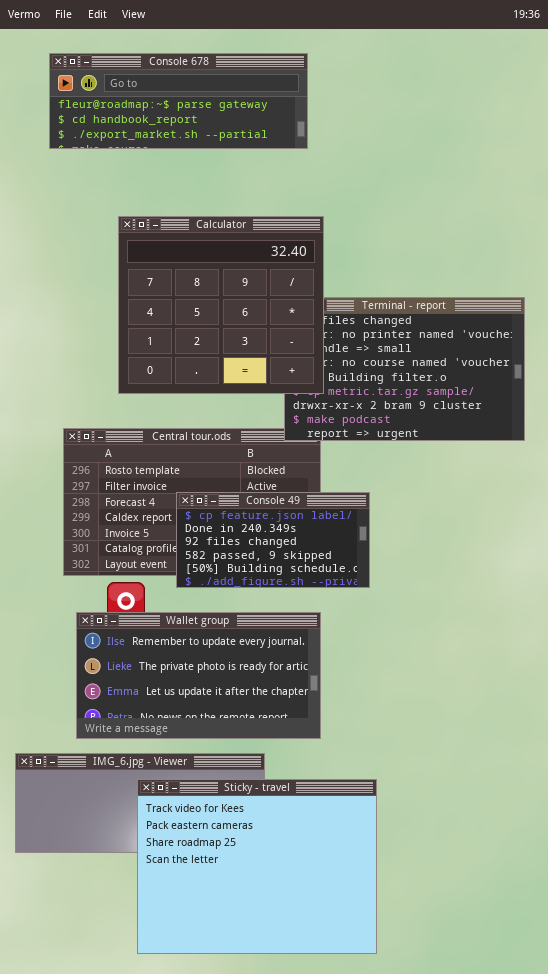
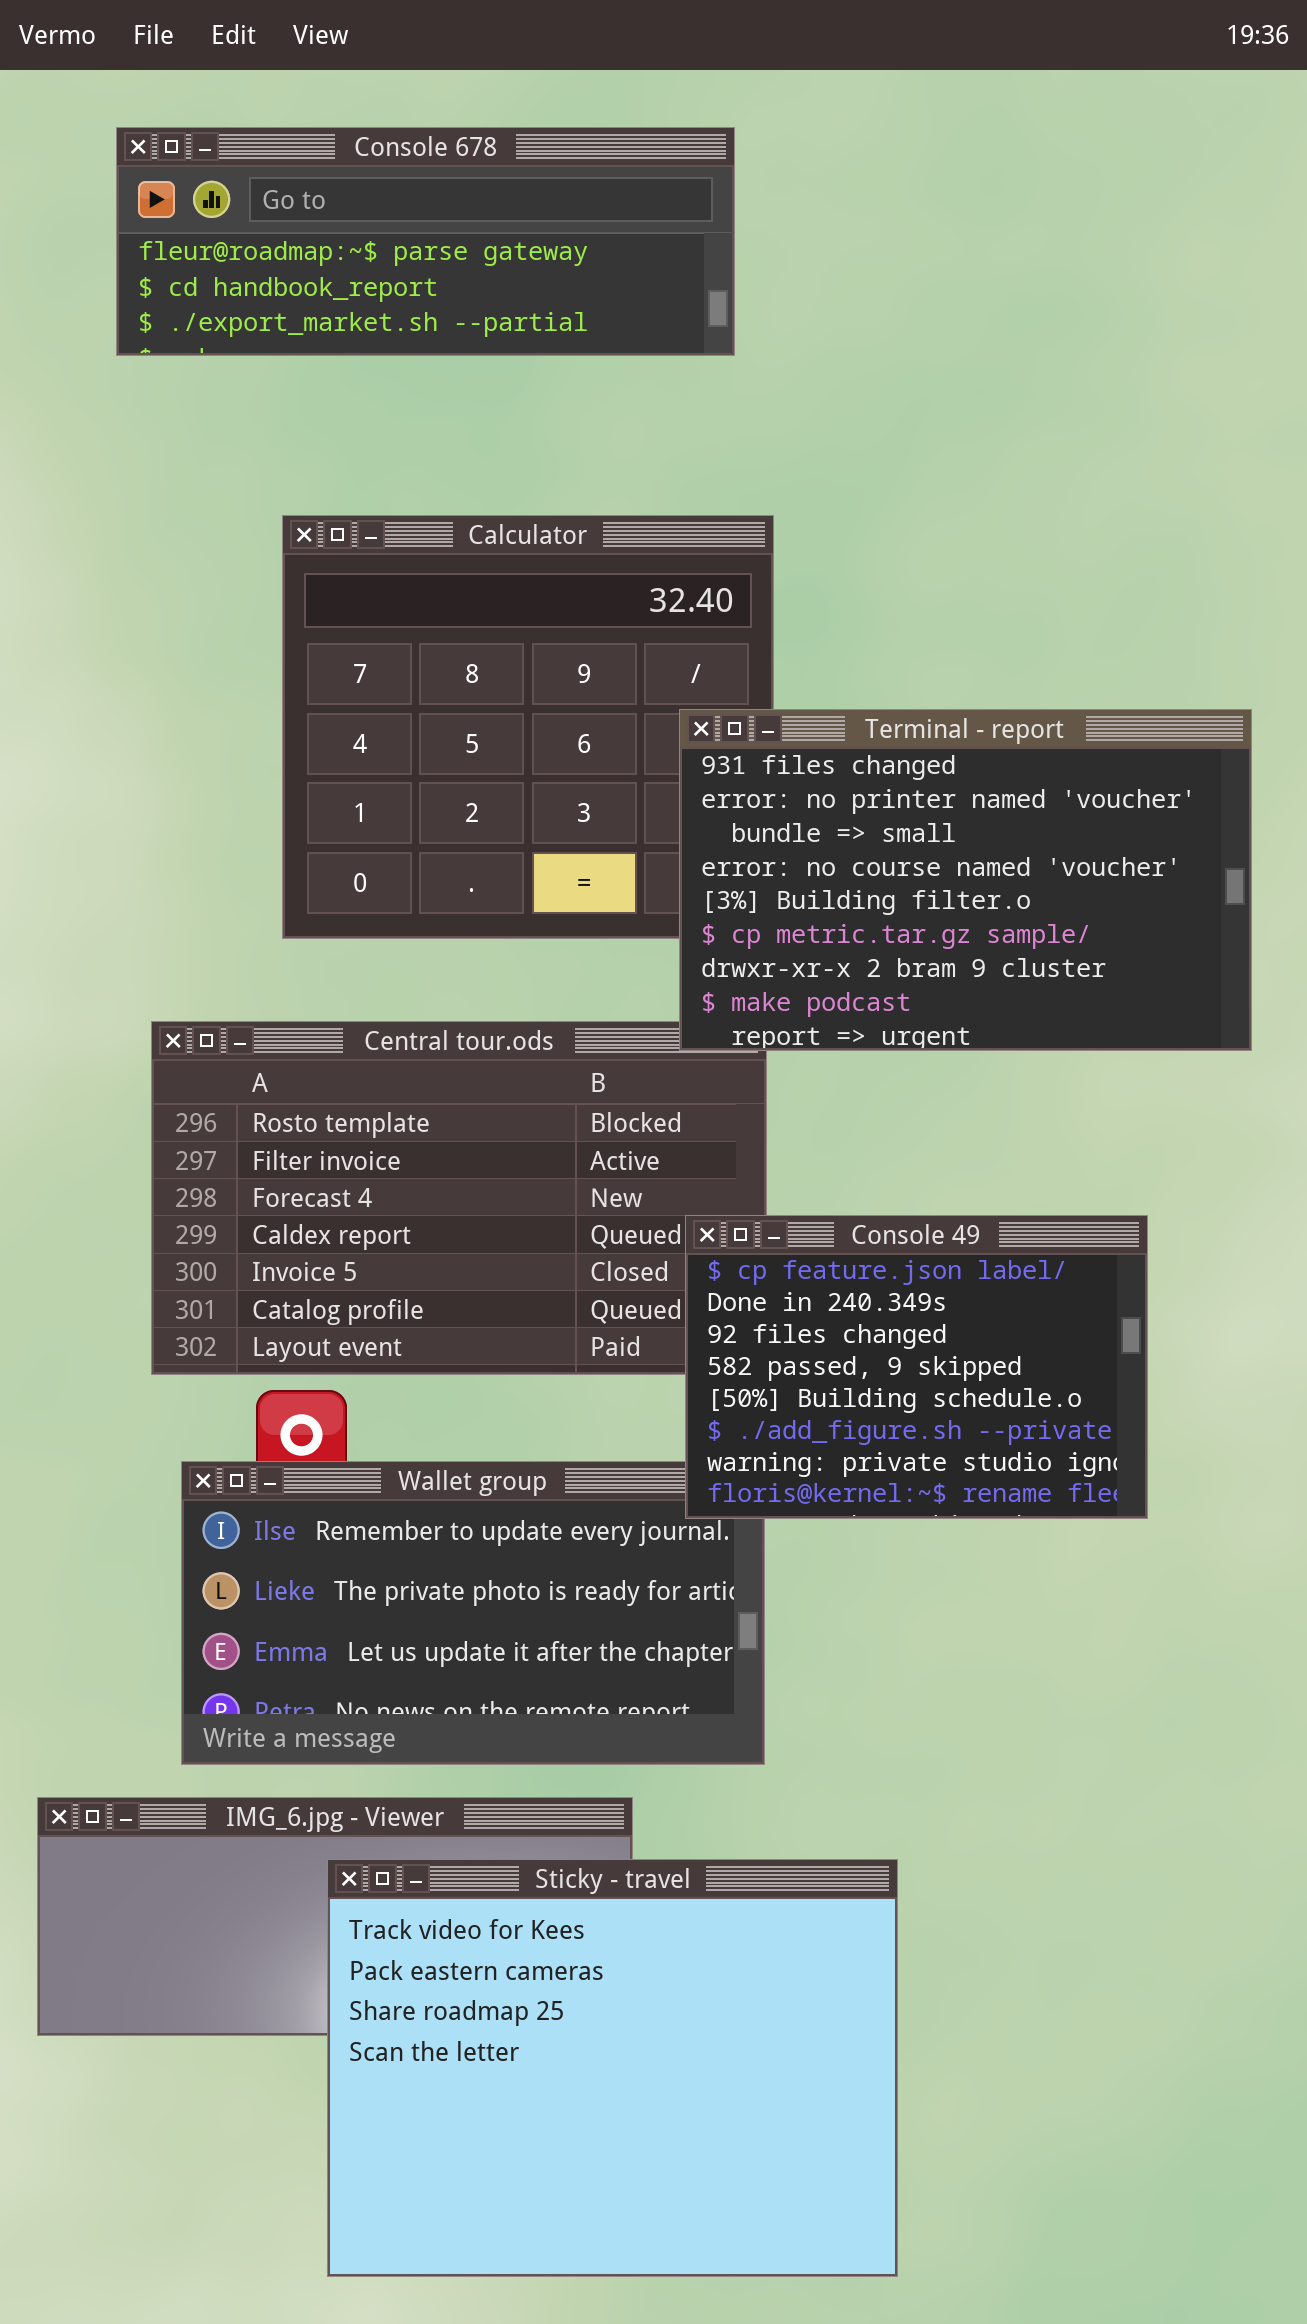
Terminal - report: [284,297,525,441] -> [679,709,1252,1051], raised
Console 49: [176,492,370,588] -> [685,1215,1148,1519], moved, resized

